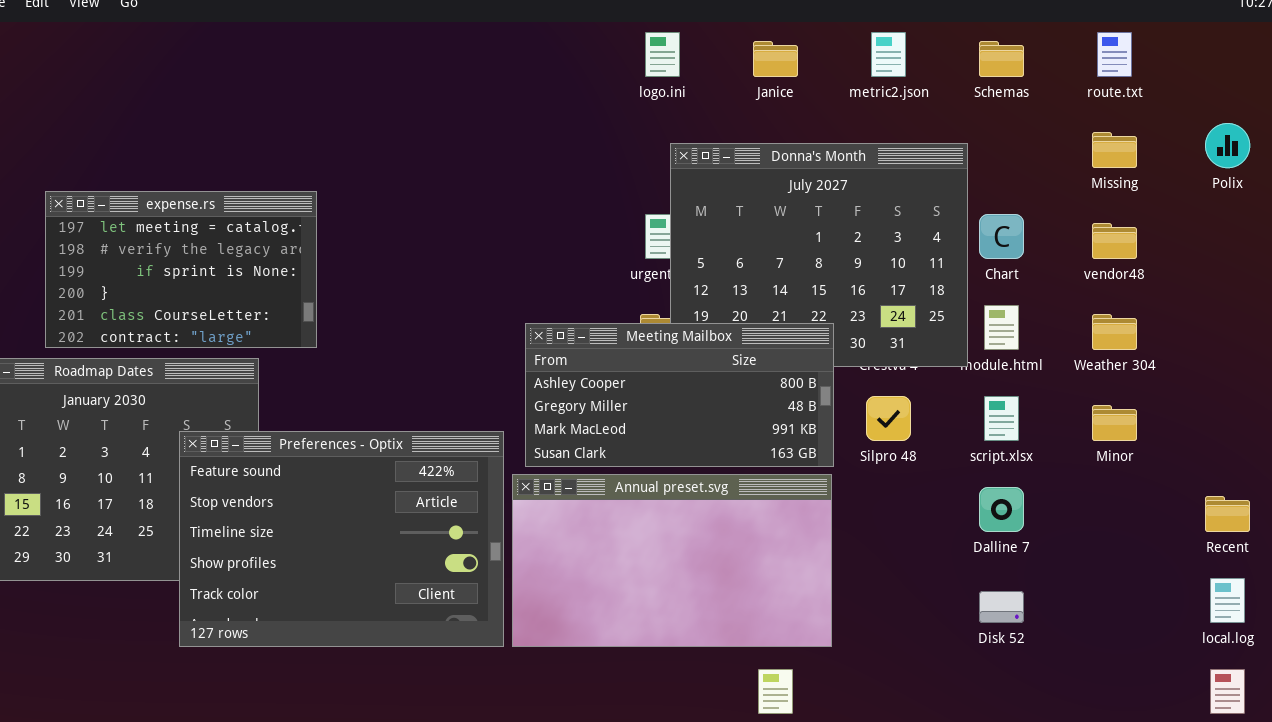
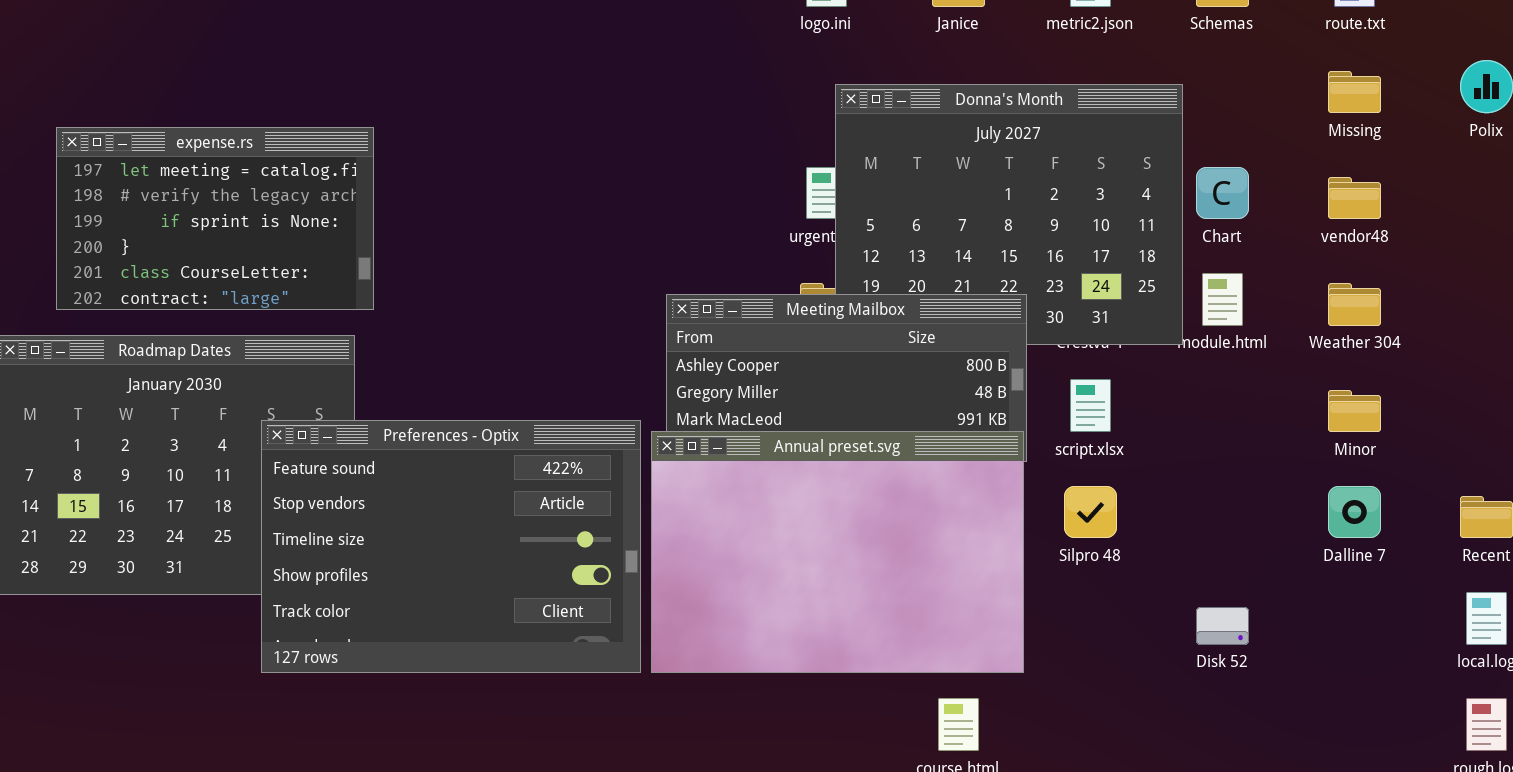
expense.rs: [45,191,317,348] -> [56,127,374,310], moved
Silpro 48: [866,396,911,441] -> [1064,486,1117,538], moved
script.xlsx: [984,396,1019,441] -> [1070,379,1111,432], moved
Annual preset.svg: [512,474,832,647] -> [651,431,1024,673], resized
Dalline 7: [979,487,1024,532] -> [1328,486,1381,538], moved

